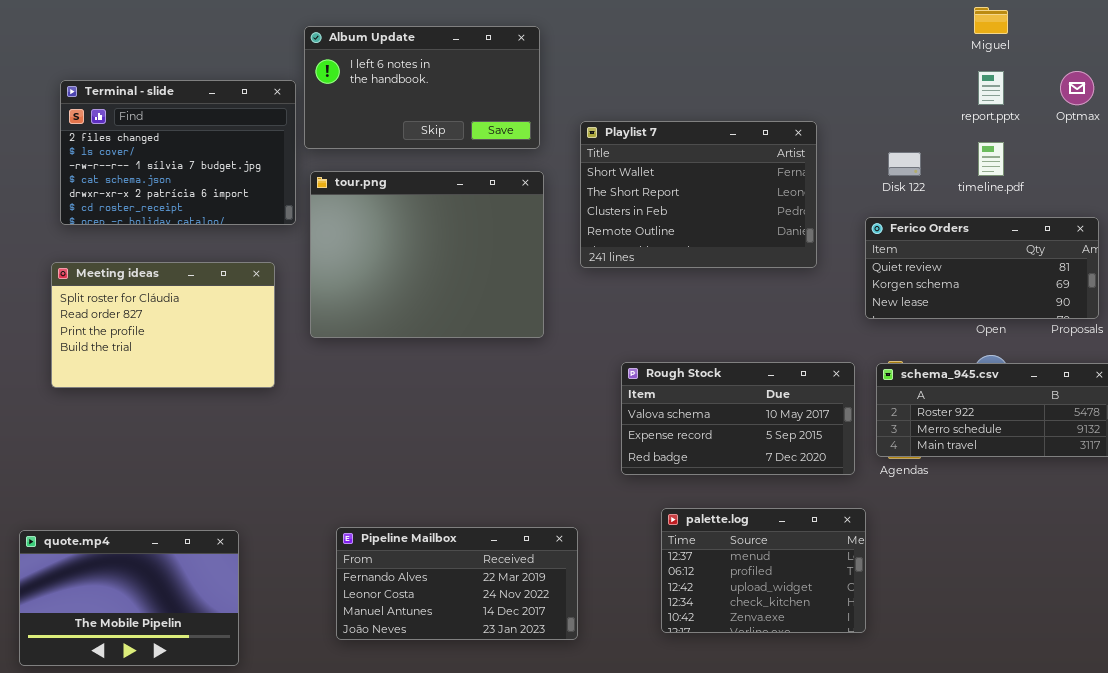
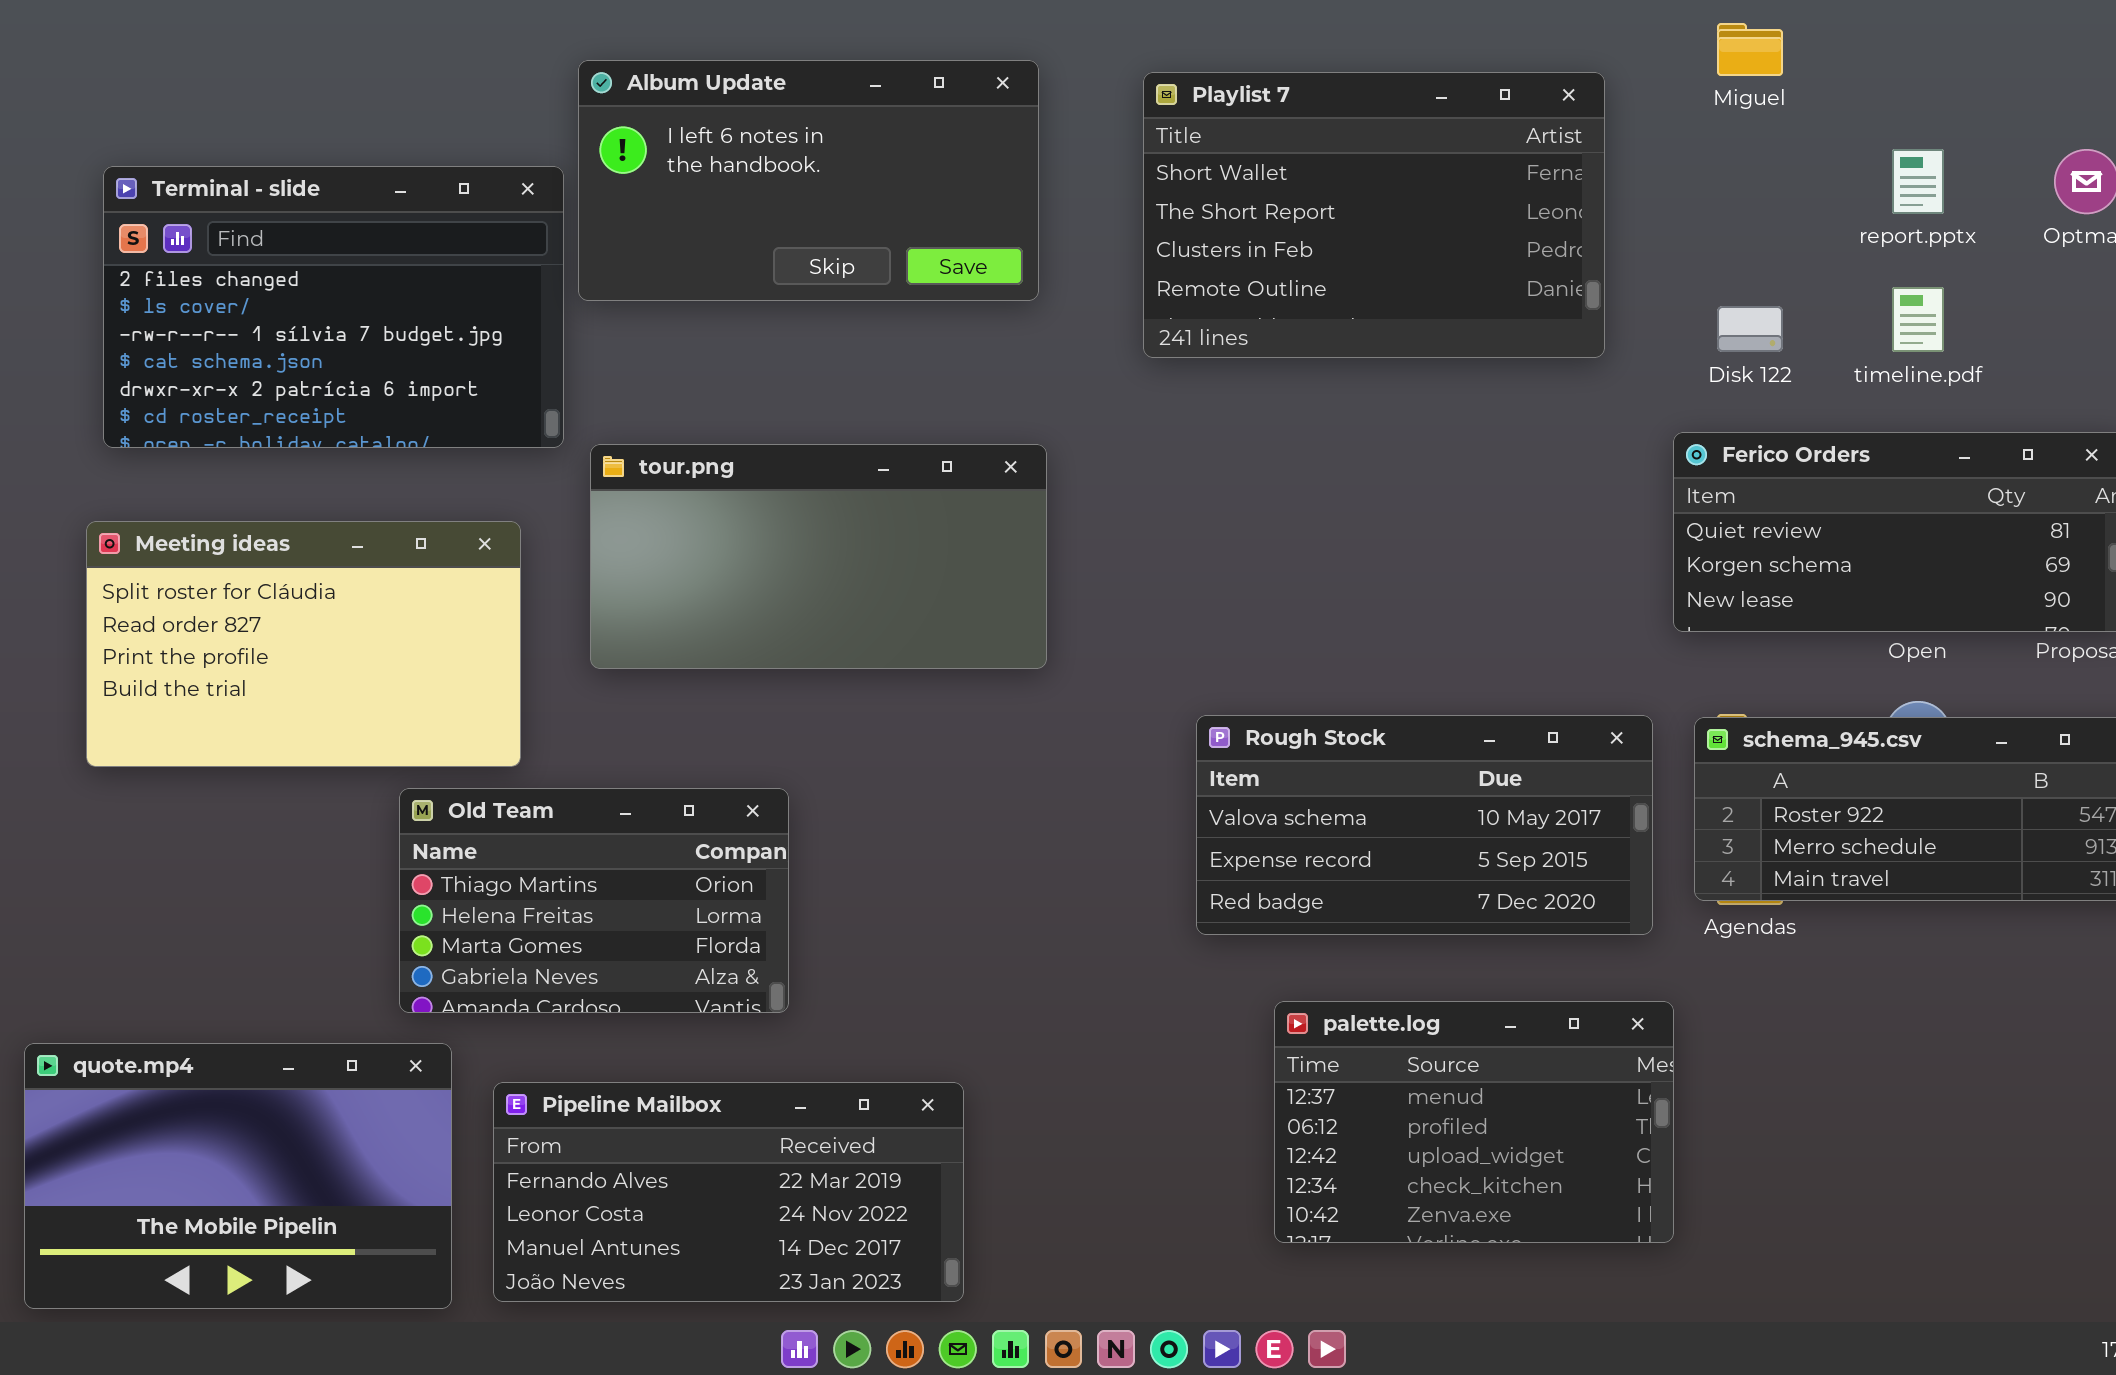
Miguel: [974,7,1008,34] -> [1717,23,1783,76], moved
Playlist 7: [580,121,817,268] -> [1143,72,1605,358], moved
tour.png: [310,171,544,338] -> [590,444,1047,669], resized
Old Team: none -> [399,788,789,1013], opened
Pipeline Mailbox: [336,527,578,640] -> [493,1082,964,1302], moved

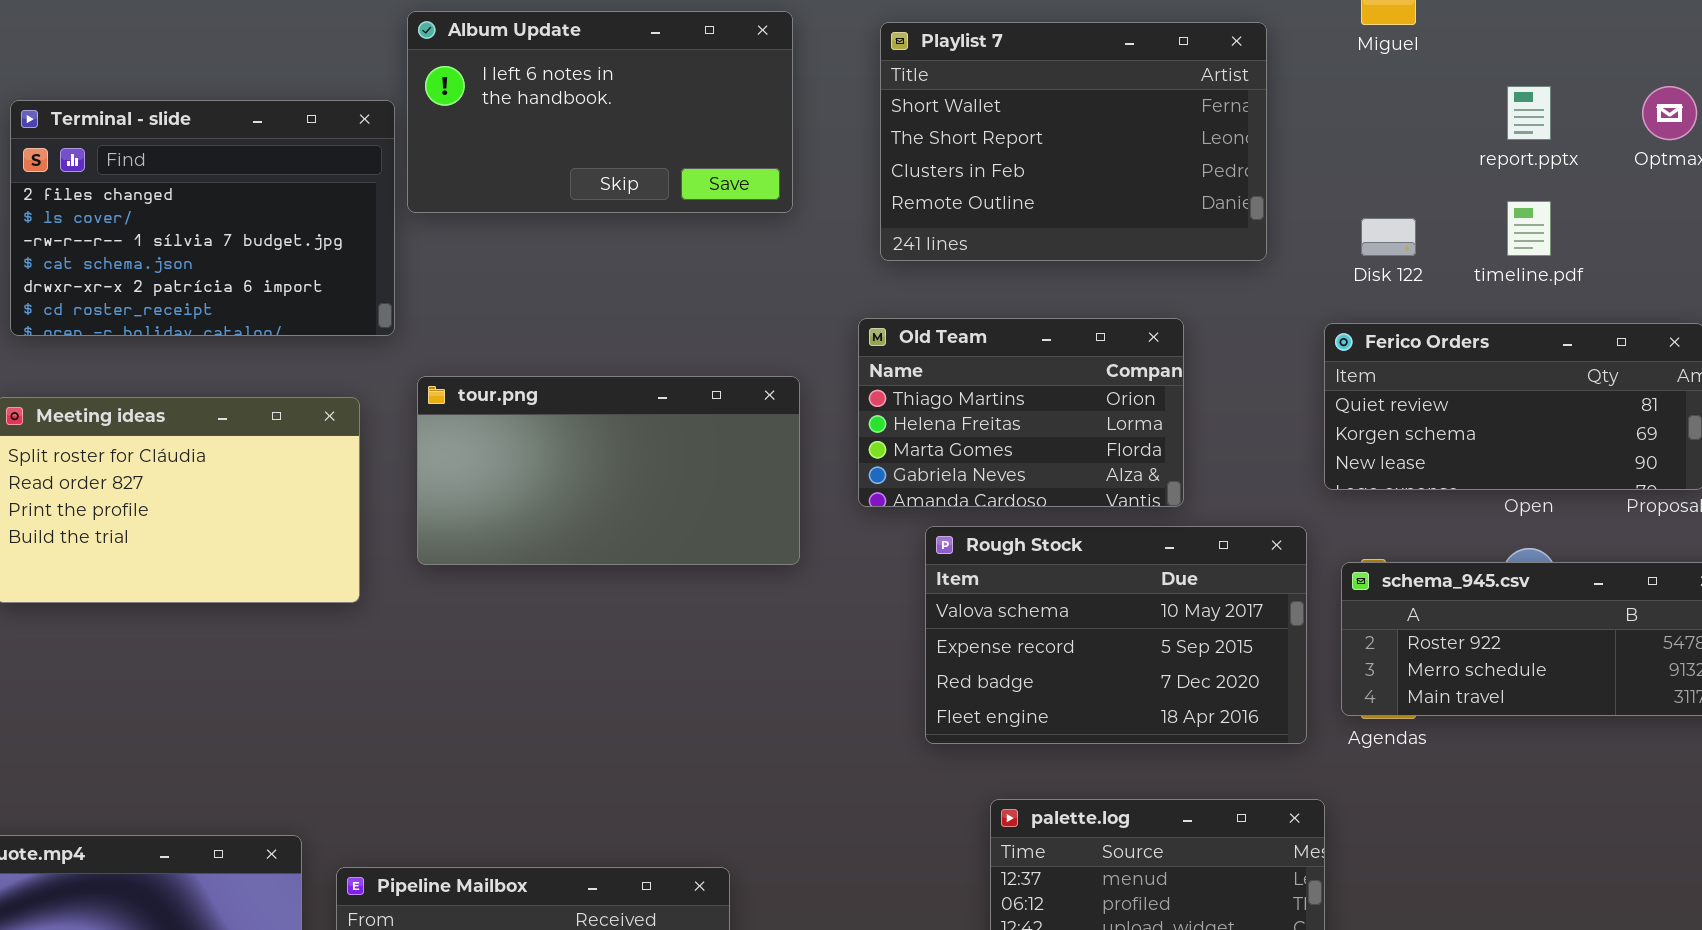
tour.png: [590,444,1047,669] -> [417,376,800,565], moved
Rough Stock: [1196,715,1653,935] -> [925,526,1307,744], resized
Old Team: [399,788,789,1013] -> [858,318,1184,507], moved

